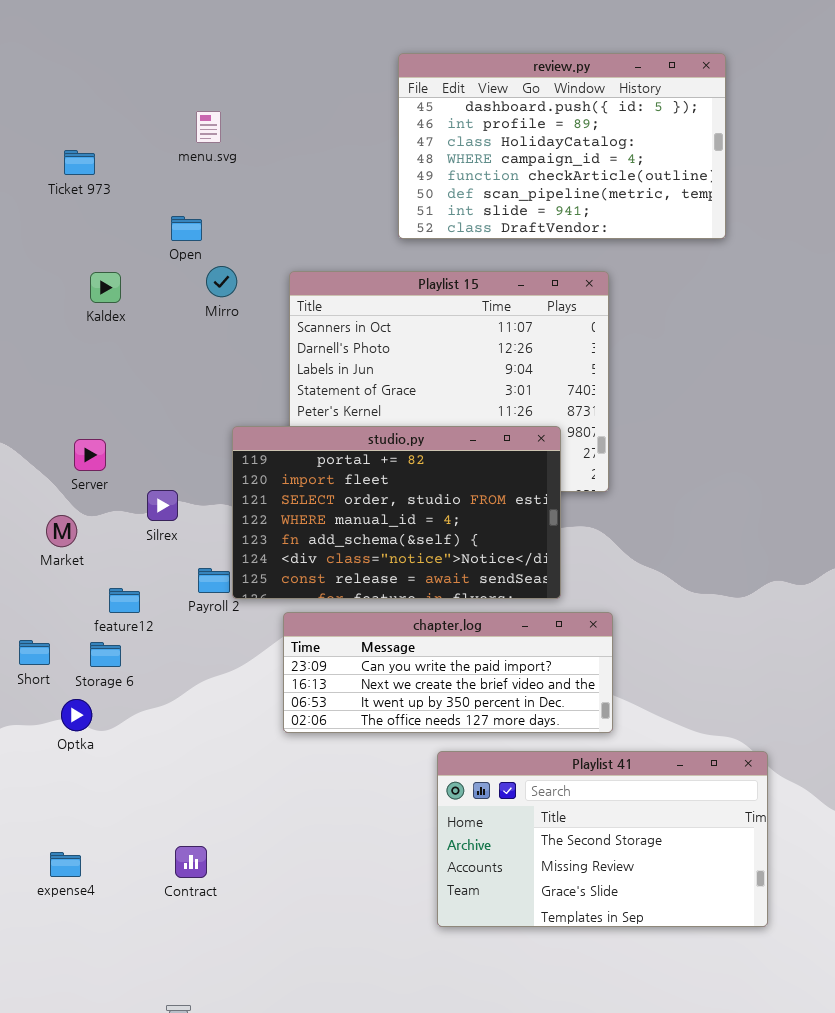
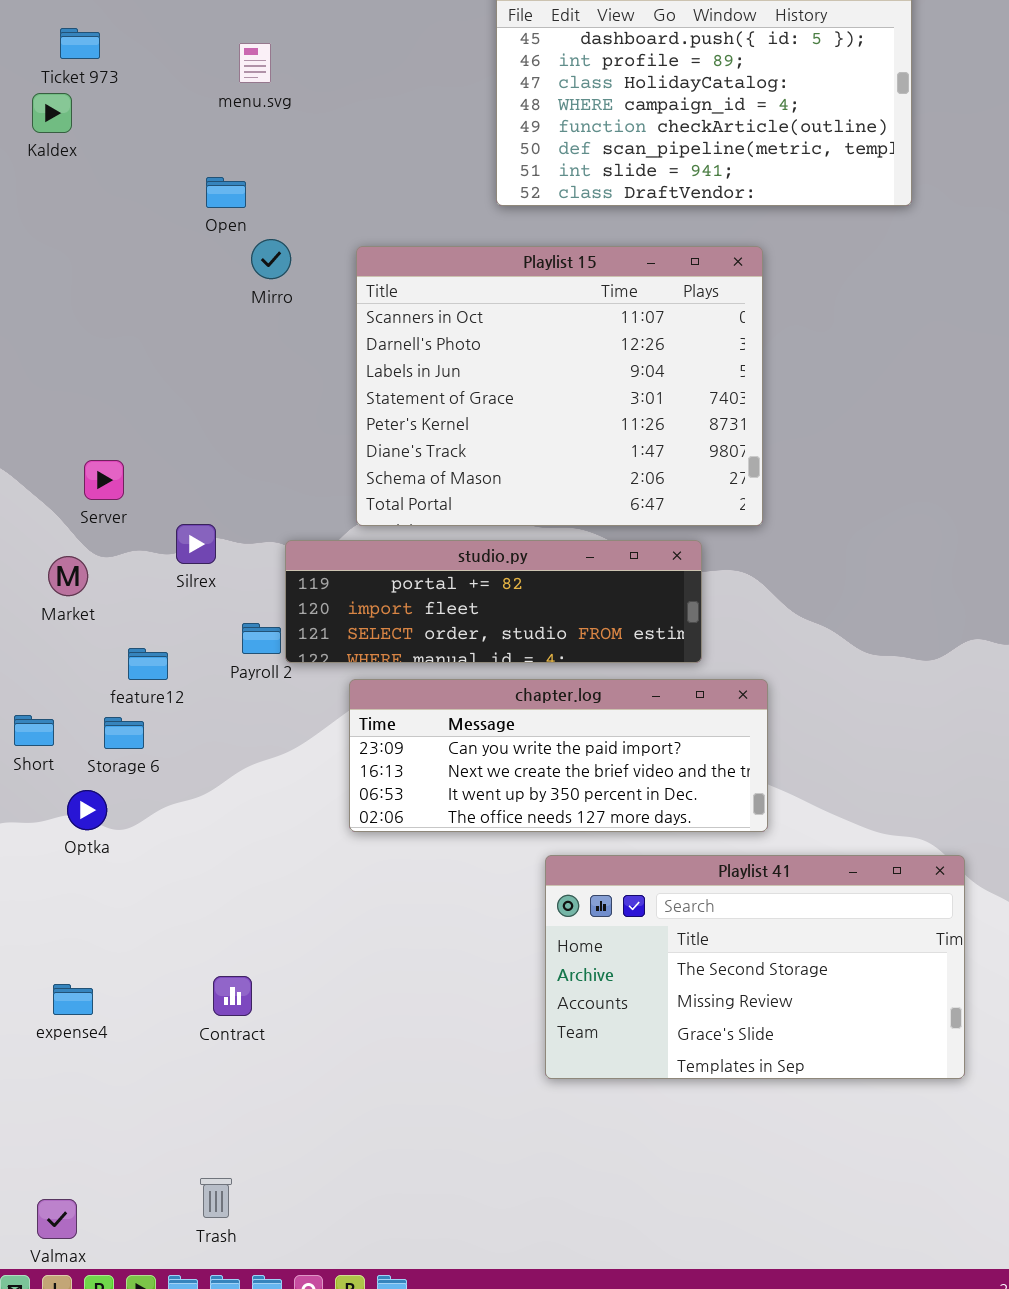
Ticket 973: [64,150,95,175] -> [60,28,100,59], moved
Kaldex: [90,272,121,303] -> [32,93,72,133], moved
studio.py: [232,426,561,599] -> [285,540,702,663], resized

